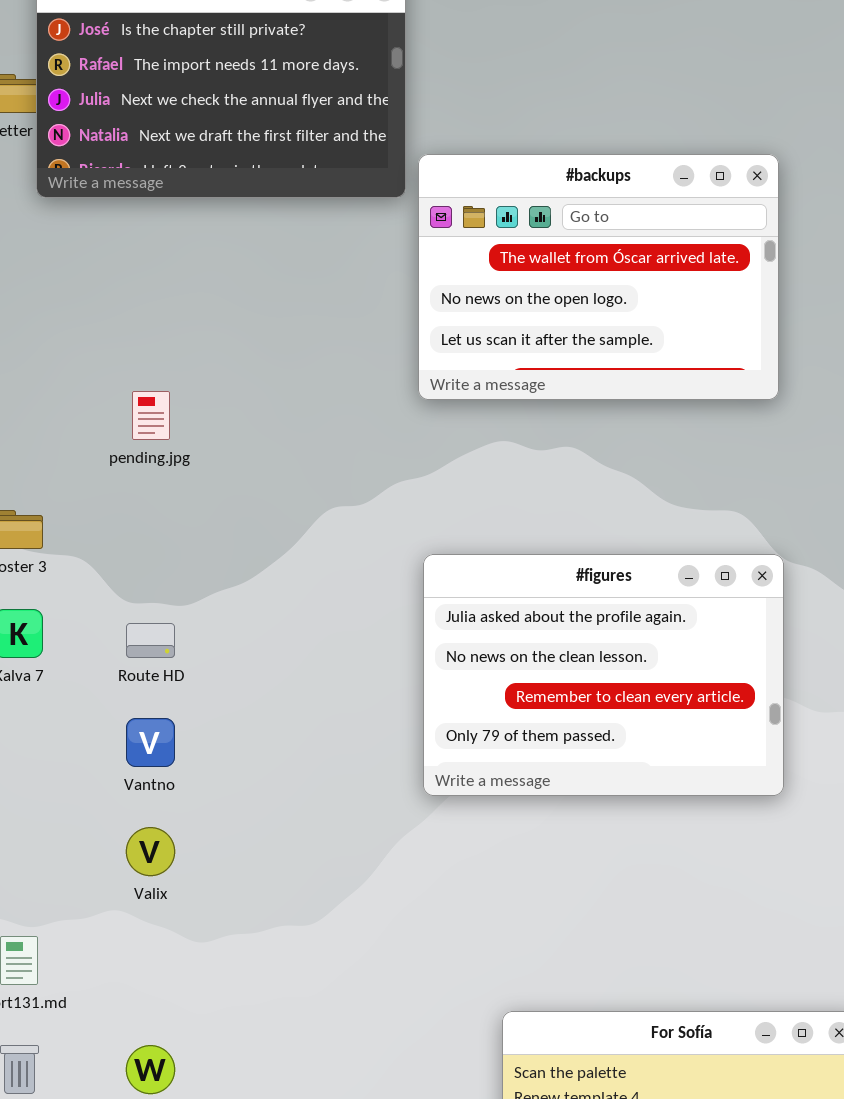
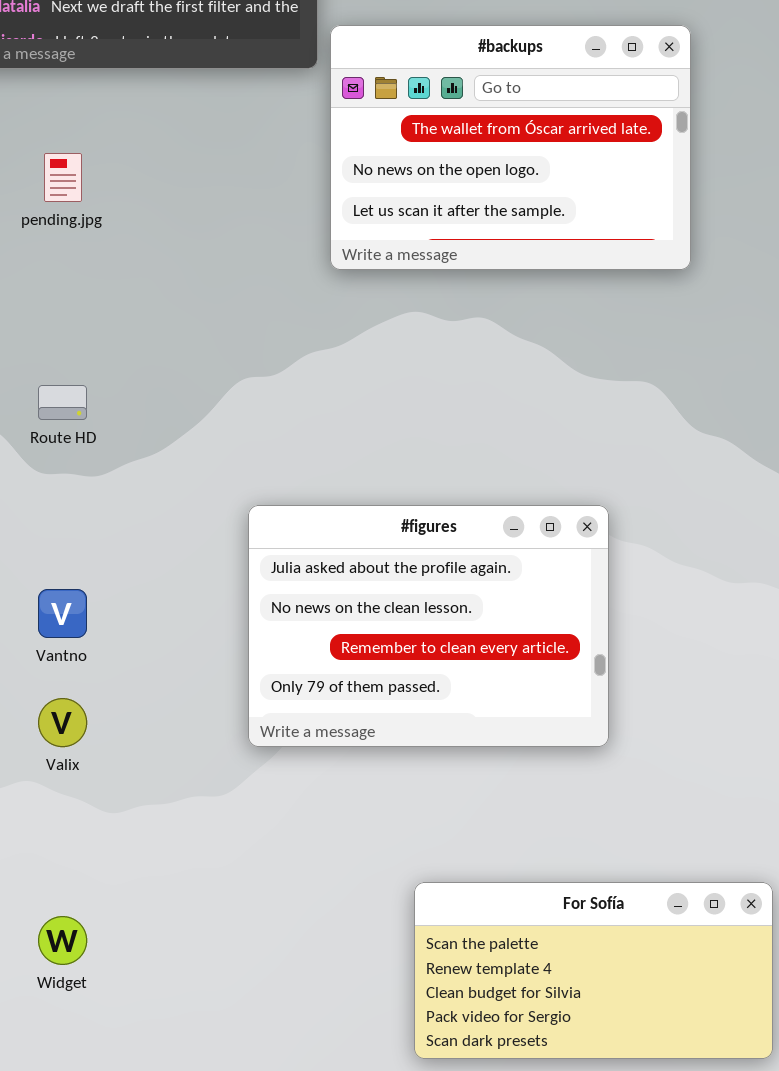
pending.jpg: [132,391,170,440] -> [44,153,82,202], moved
#figures: [423,554,784,796] -> [248,505,609,747], moved
Route HD: [126,623,175,658] -> [38,385,87,420], moved

